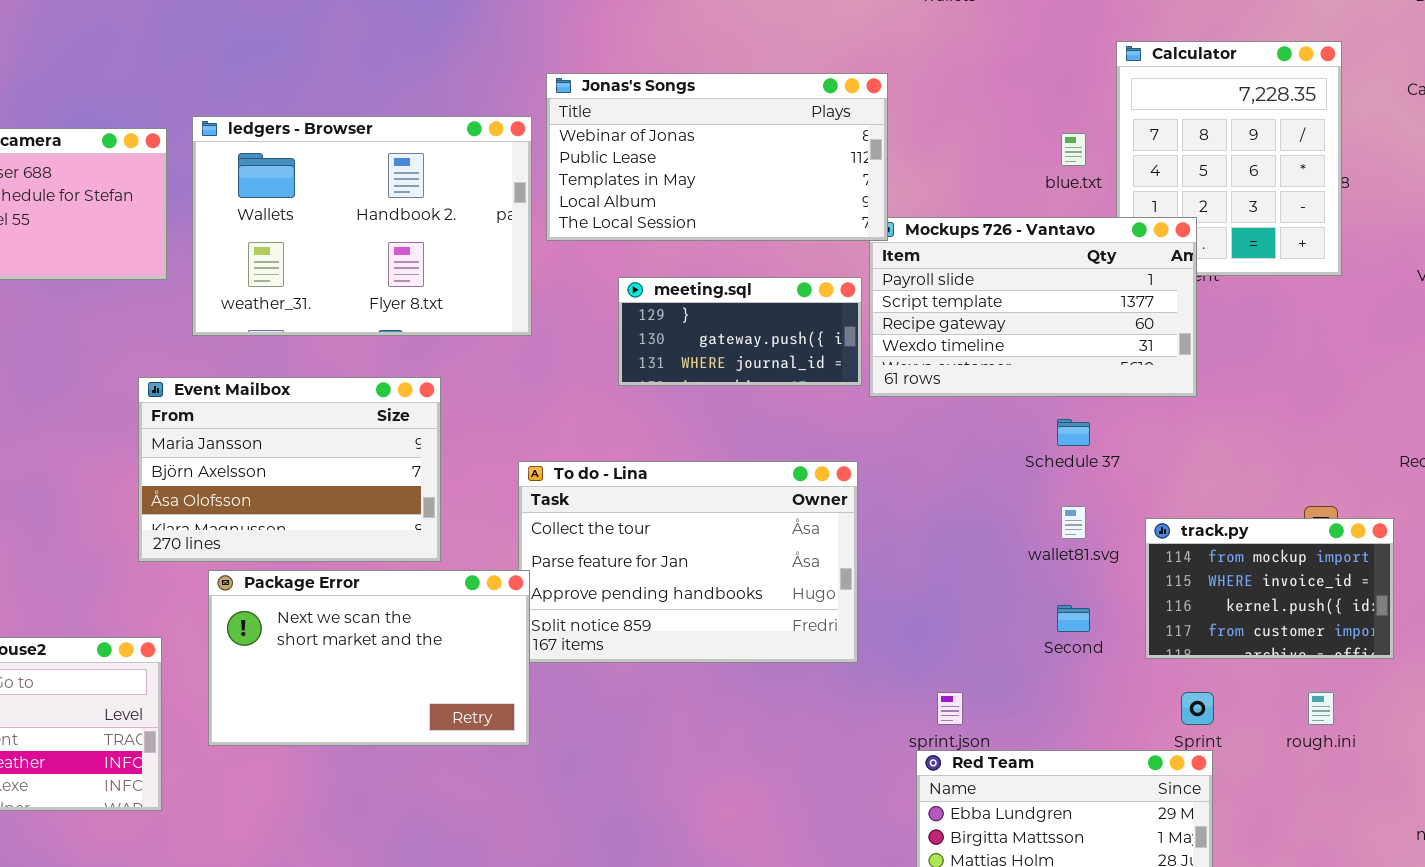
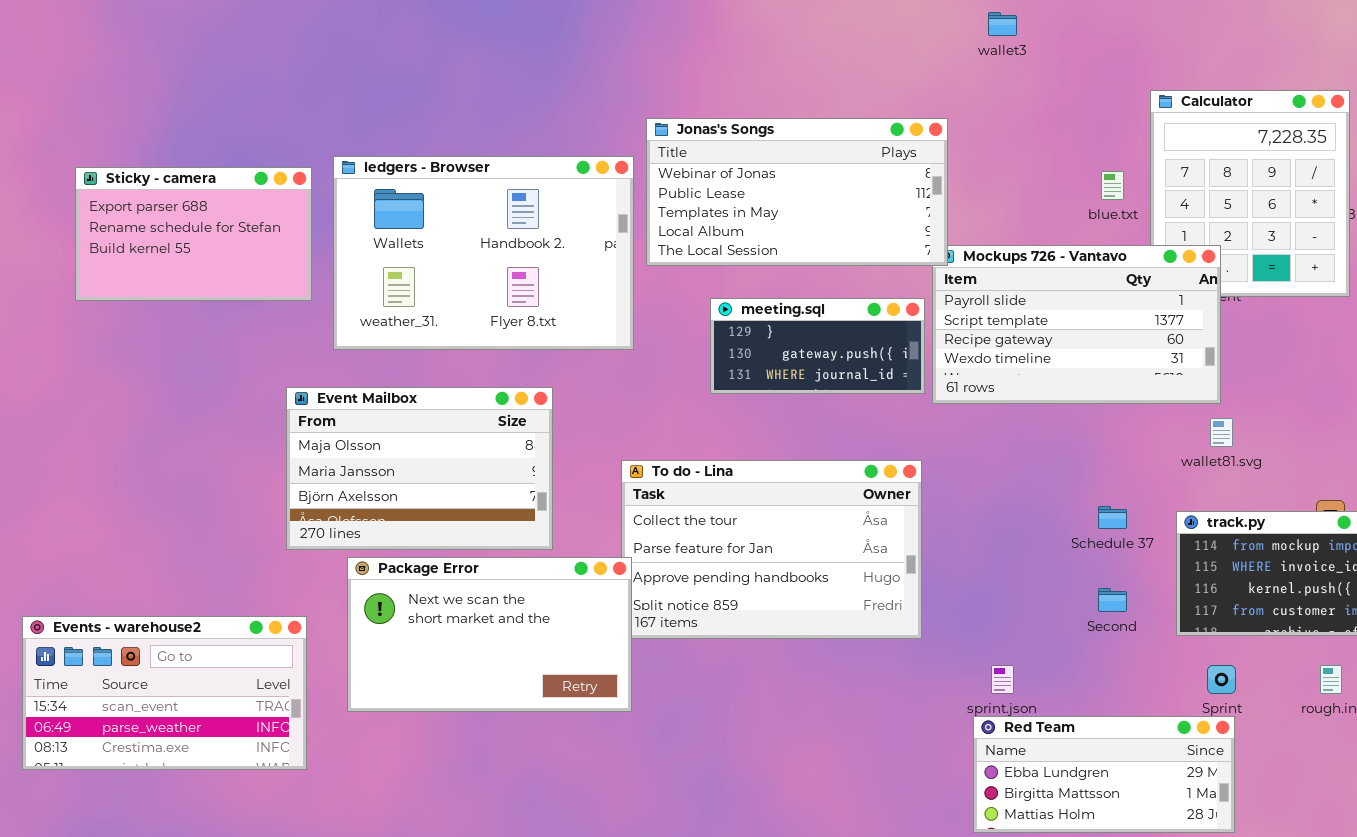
Event Mailbox: [138,377,441,562] -> [286,387,553,550], scrolled up 1 row
Schedule 37: [1057,419,1090,446] -> [1098,506,1127,529], moved
wallet81.svg: [1061,506,1086,539] -> [1210,418,1233,447], moved

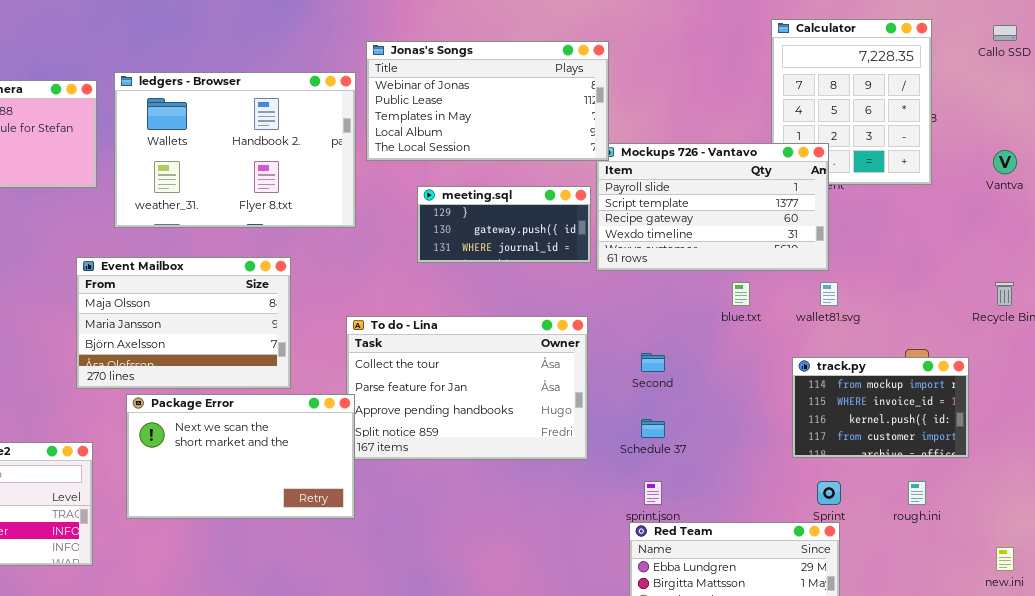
blue.txt: [1101,171,1124,200] -> [732,282,750,306], moved
Schedule 37: [1098,506,1127,529] -> [641,419,665,438], moved
Second: [1098,588,1127,612] -> [641,353,665,372], moved

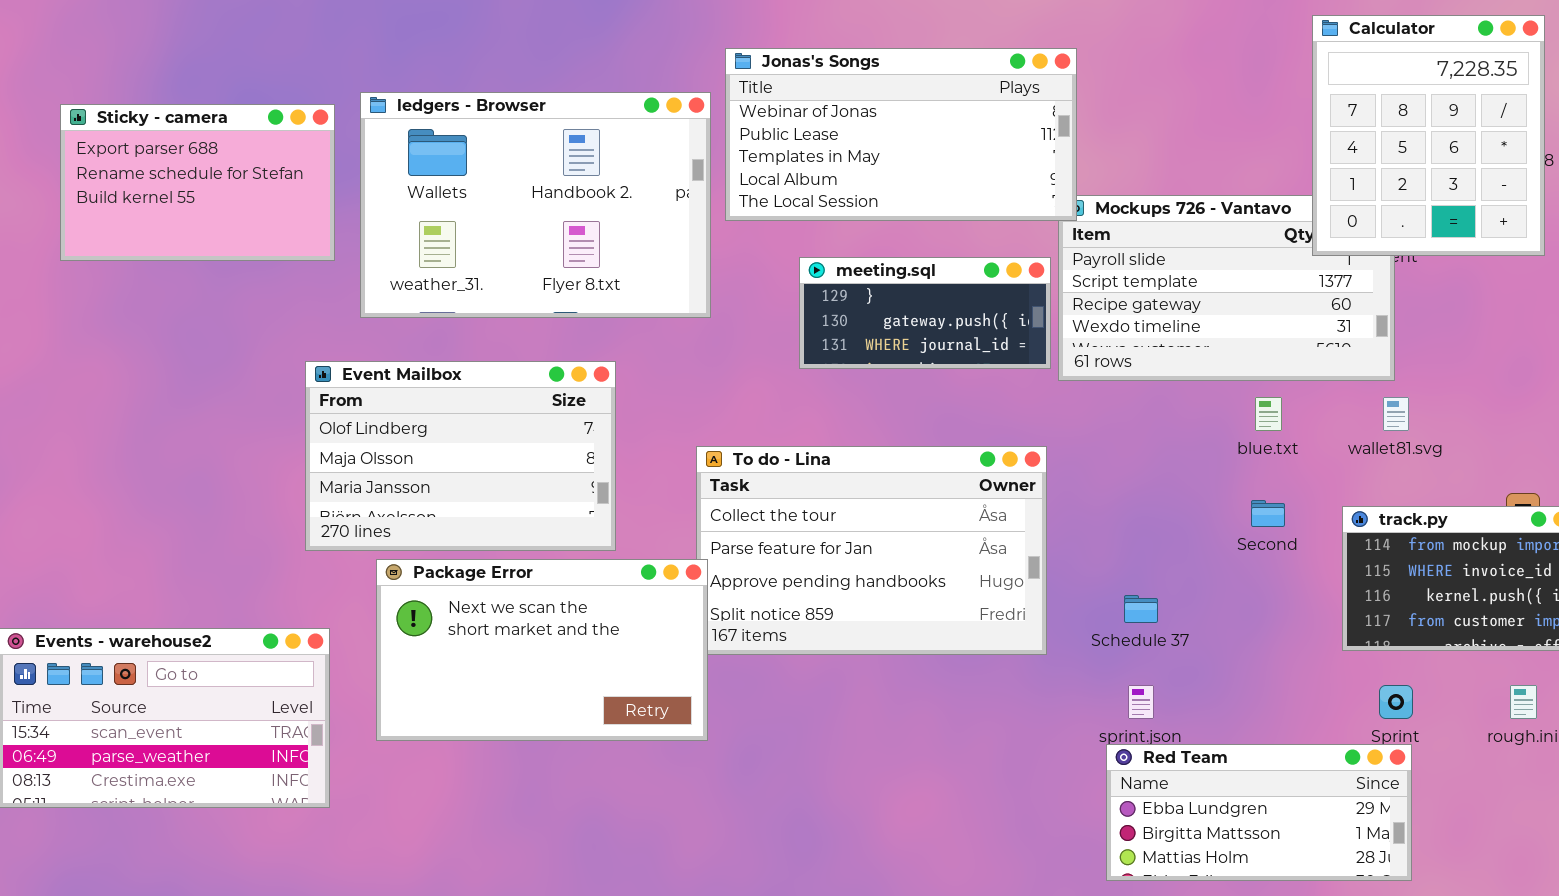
Calculator: [771,19,932,185] -> [1312,15,1545,256], raised
Event Mailbox: [76,257,291,389] -> [305,361,616,551], scrolled up 1 row
Second: [641,353,665,372] -> [1251,500,1285,527], moved

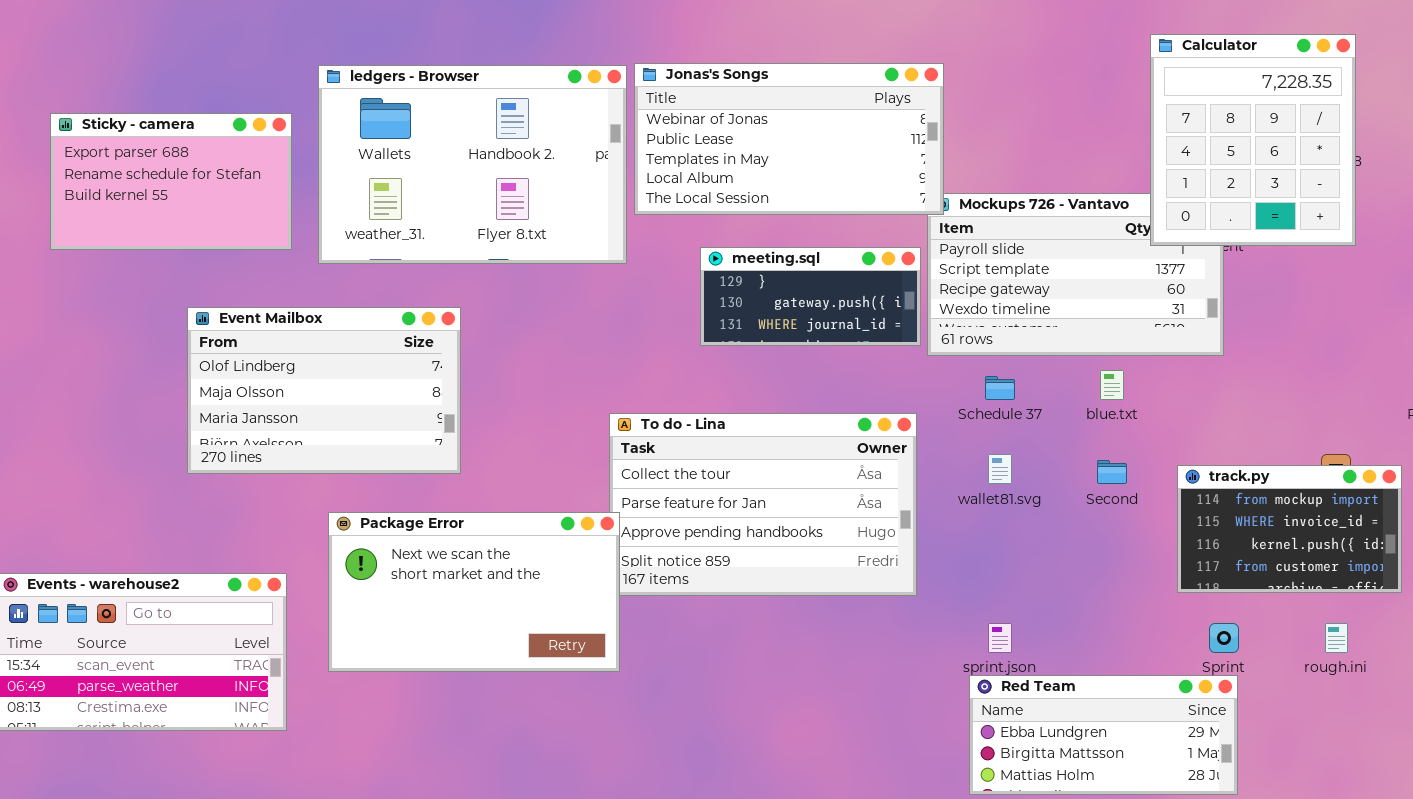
ledgers - Browser: [360,92,711,318] -> [318,65,627,264], moved
Event Mailbox: [305,361,616,551] -> [187,307,461,474], moved
wallet81.svg: [1383,397,1409,431] -> [988,454,1012,484], moved
Schedule 37: [1124,595,1158,623] -> [985,376,1015,400], moved

